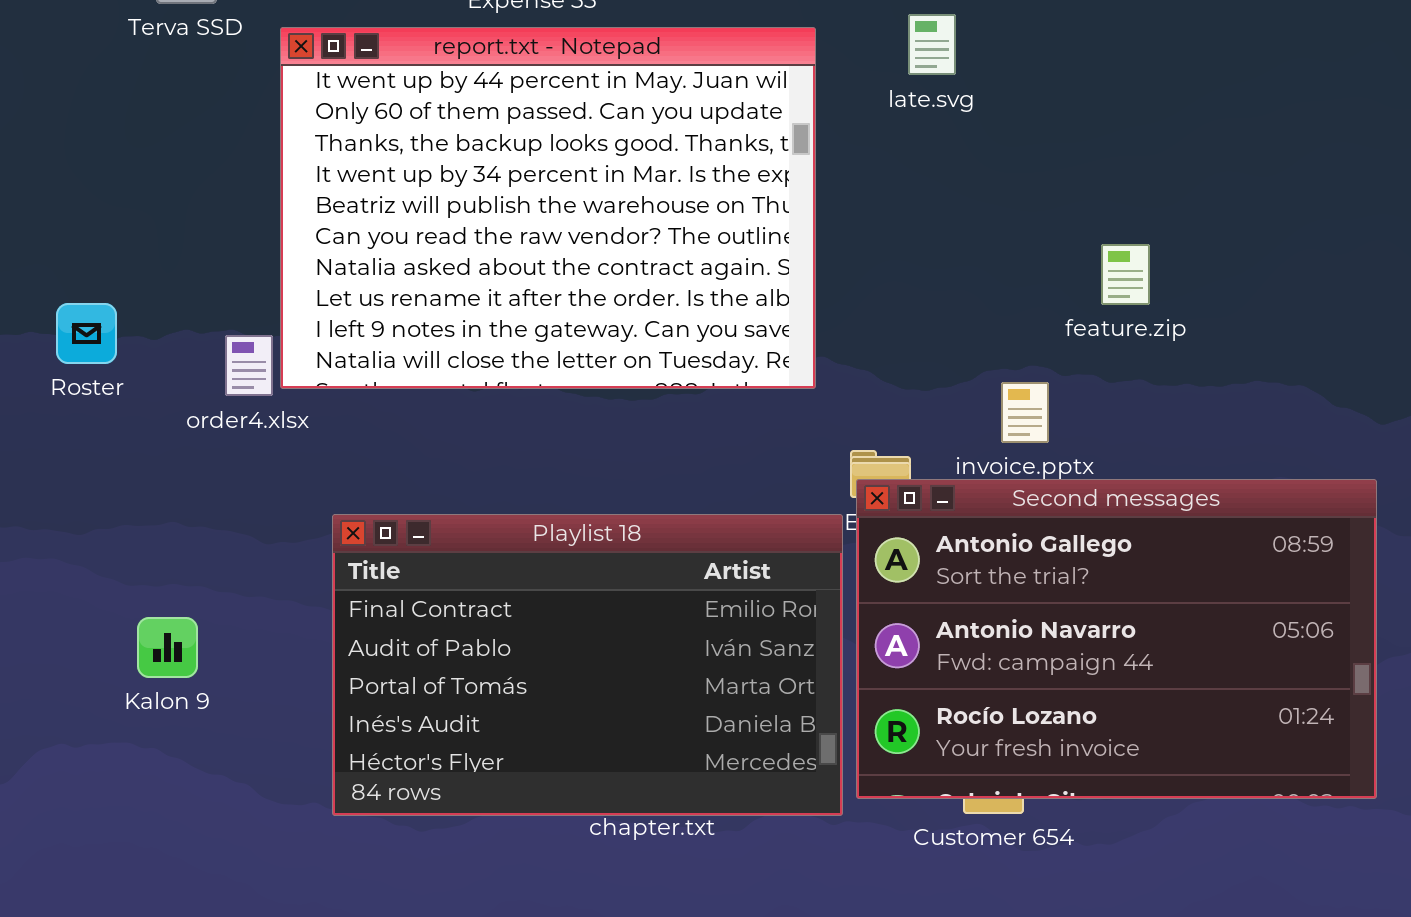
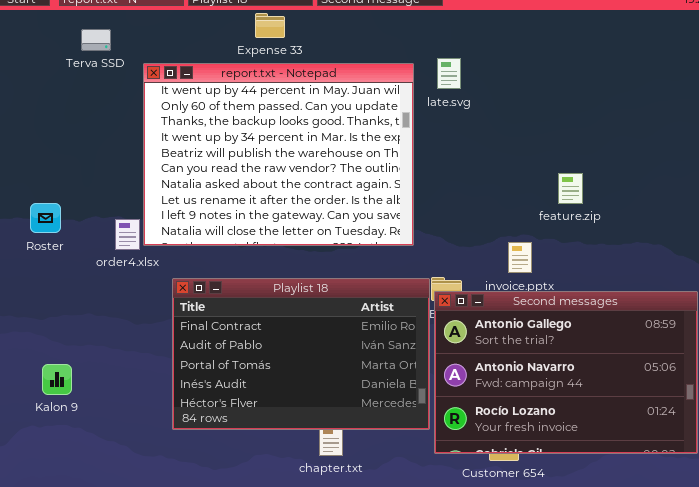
late.svg: [908,14,956,75] -> [437,58,461,89], moved
Playlist 18: [332,514,843,816] -> [172,278,430,430], moved
Kalon 9: [137,617,198,678] -> [42,364,72,395], moved

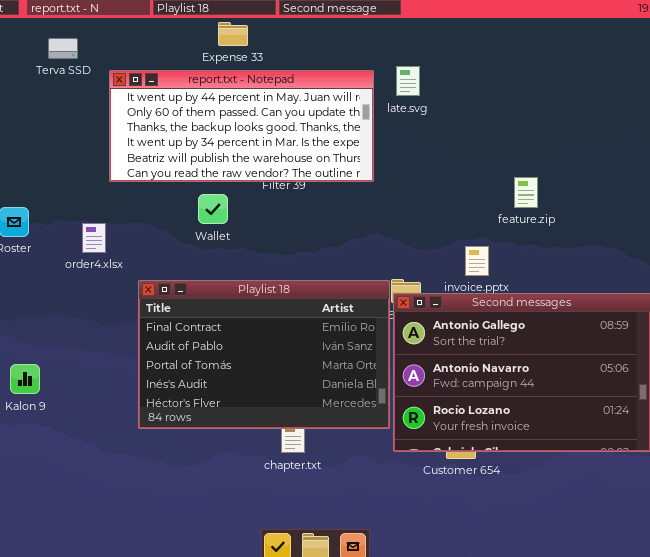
report.txt - Notepad: [143,63,414,246] -> [109,70,374,182], resized

